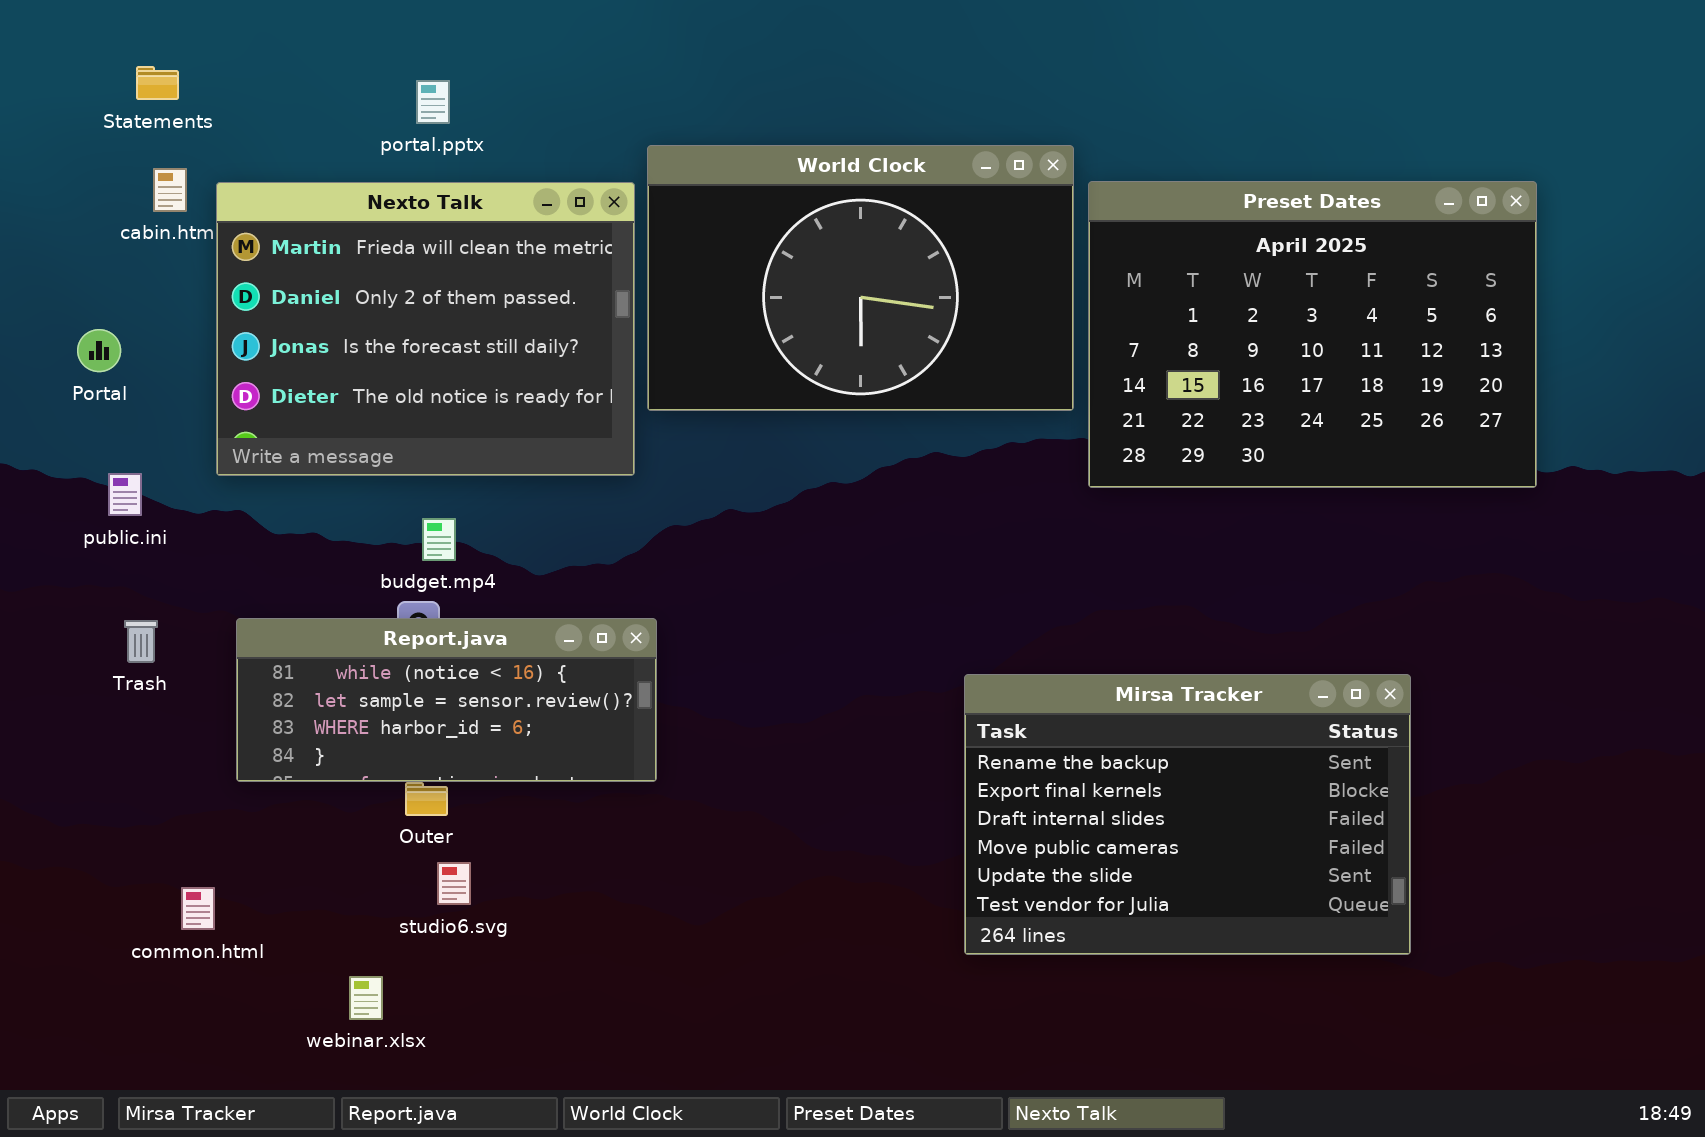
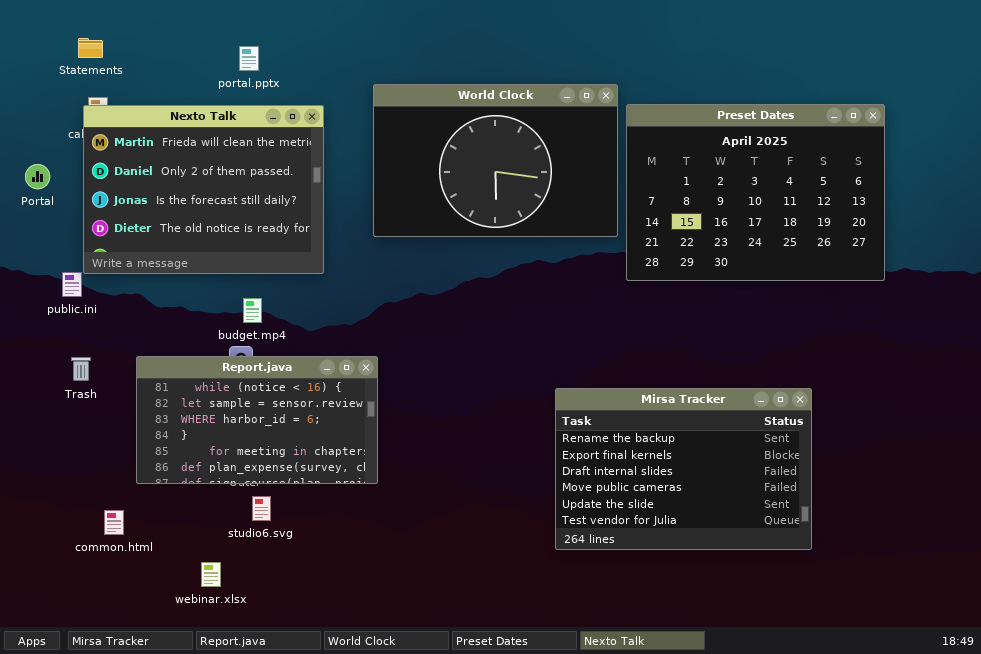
Nexto Talk: [216,182,635,476] -> [83,105,324,274], moved
Portal: [77,329,121,372] -> [25,164,50,189], moved
Report.java: [236,618,657,782] -> [136,356,378,484], resized

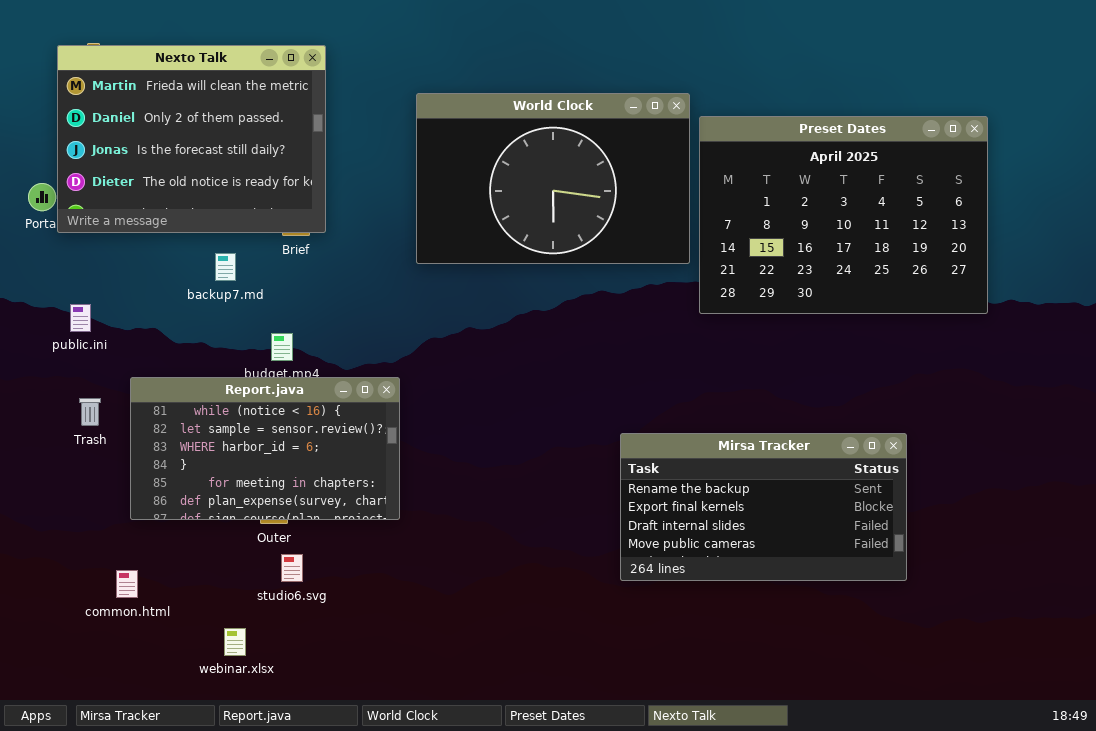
Nexto Talk: [83,105,324,274] -> [57,45,326,233], moved
Report.java: [136,356,378,484] -> [130,377,400,520], moved
Mirsa Tracker: [555,388,812,550] -> [620,433,907,581], resized

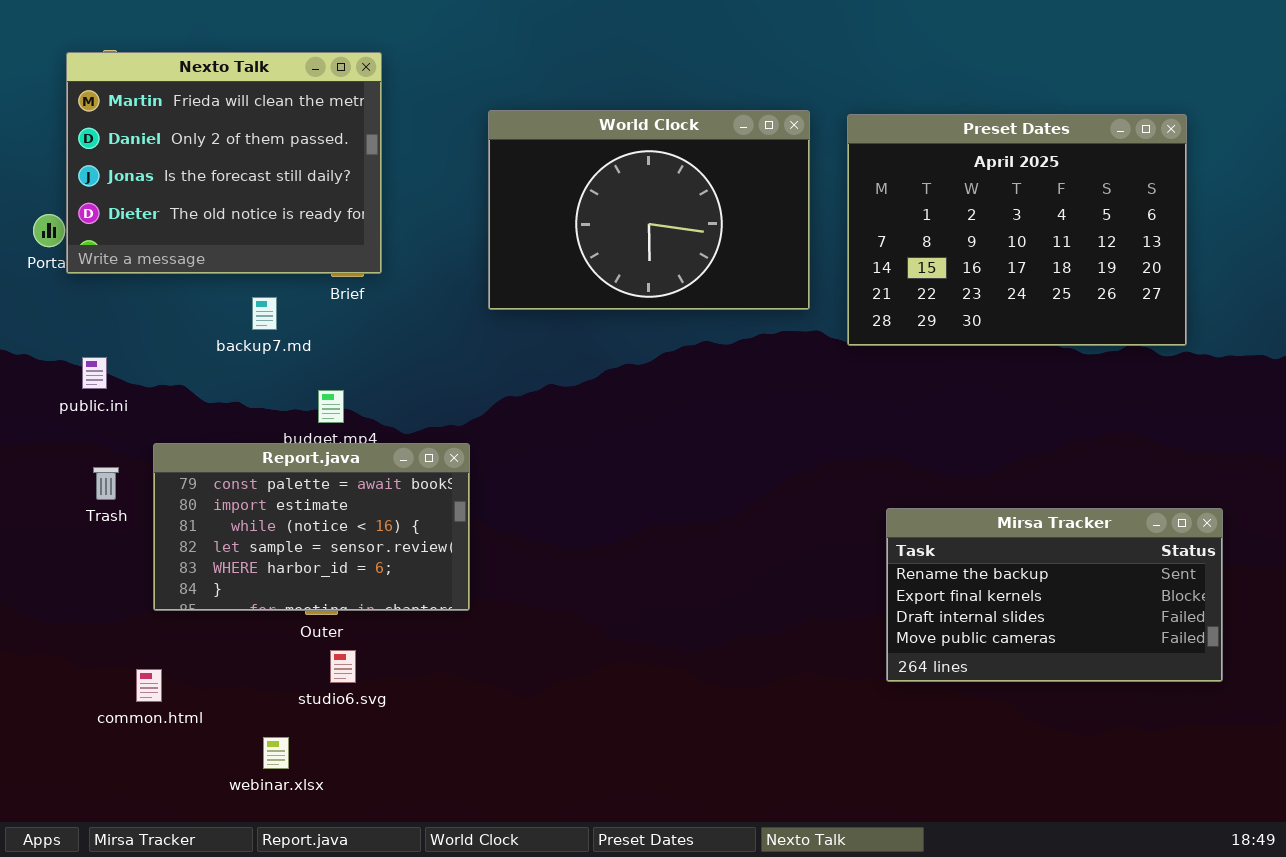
Preset Dates: [699,116,988,314] -> [847,114,1187,346], moved
Report.java: [130,377,400,520] -> [153,443,470,611], scrolled up 2 rows
Mirsa Tracker: [620,433,907,581] -> [886,508,1223,682], moved

